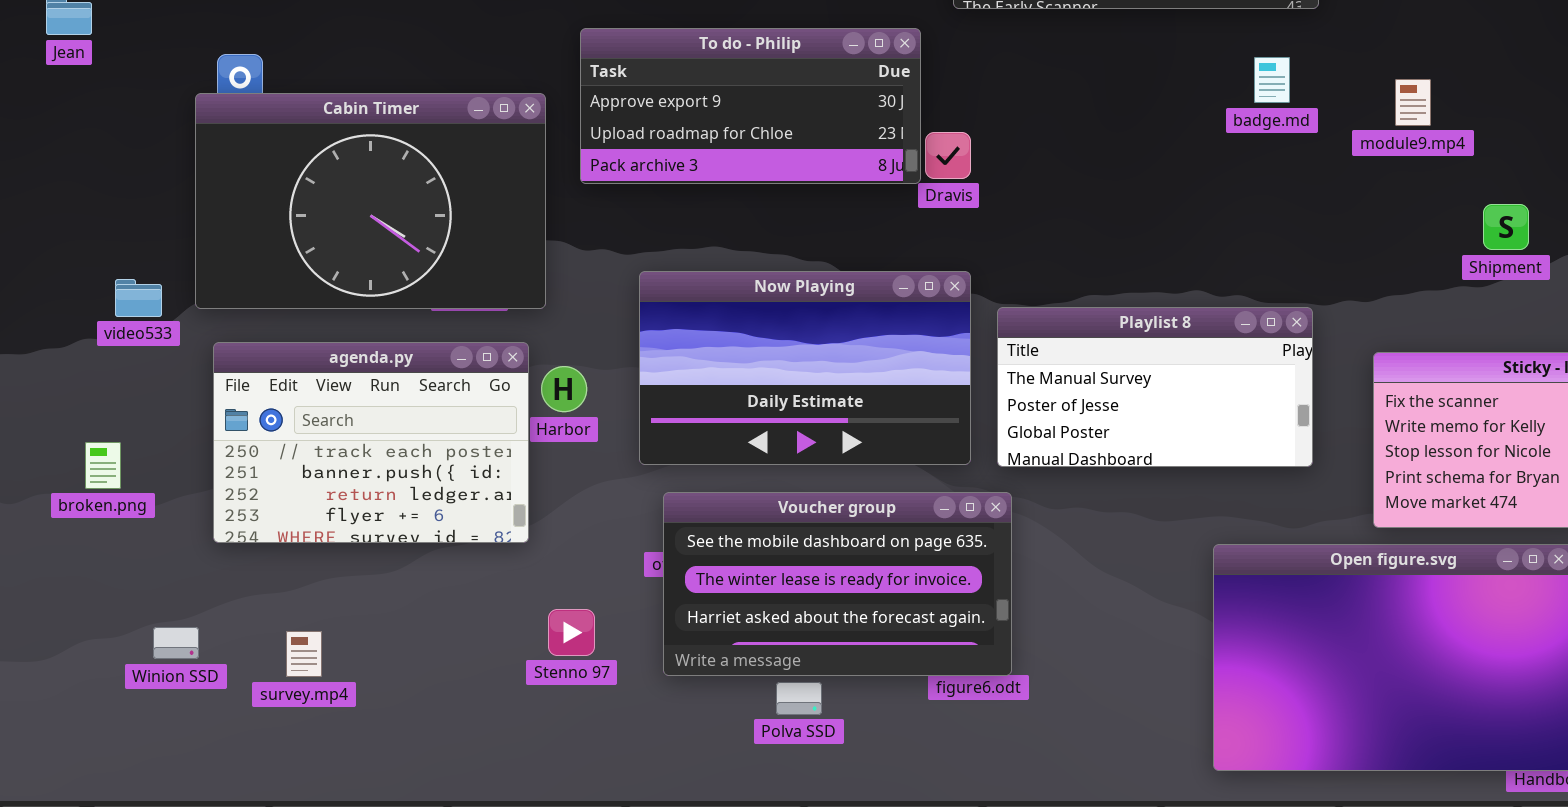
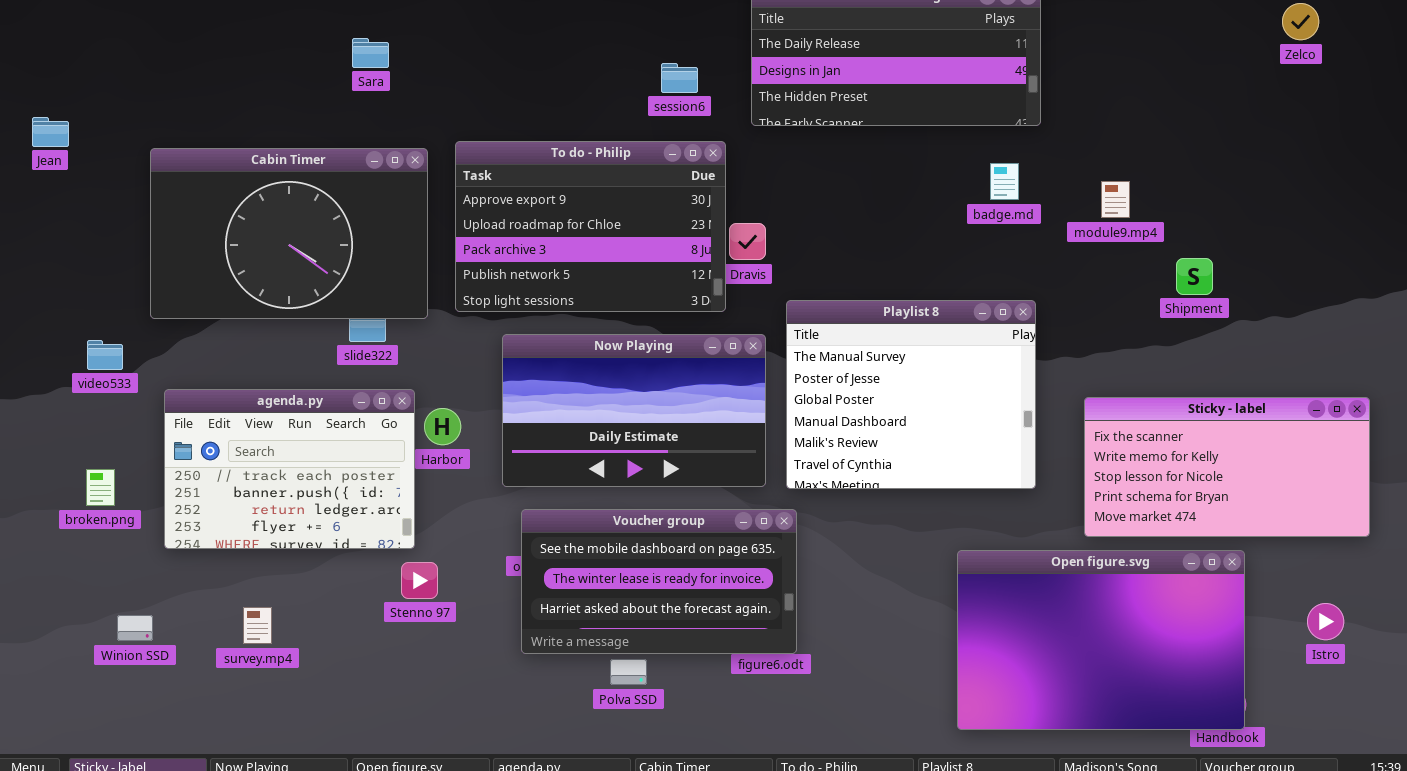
To do - Philip: [580,28,921,184] -> [455,141,726,312], resized
Cabin Timer: [195,93,546,309] -> [150,148,428,319], moved
Shipment: [1483,204,1529,250] -> [1176,258,1213,295], moved
Playlist 8: [997,307,1313,467] -> [786,300,1036,489], resized
broken.png: [85,442,121,489] -> [86,469,115,506], moved
Stenno 97: [548,609,595,656] -> [401,562,438,599], moved
survey.mp4: [286,631,322,677] -> [243,607,272,644], moved

